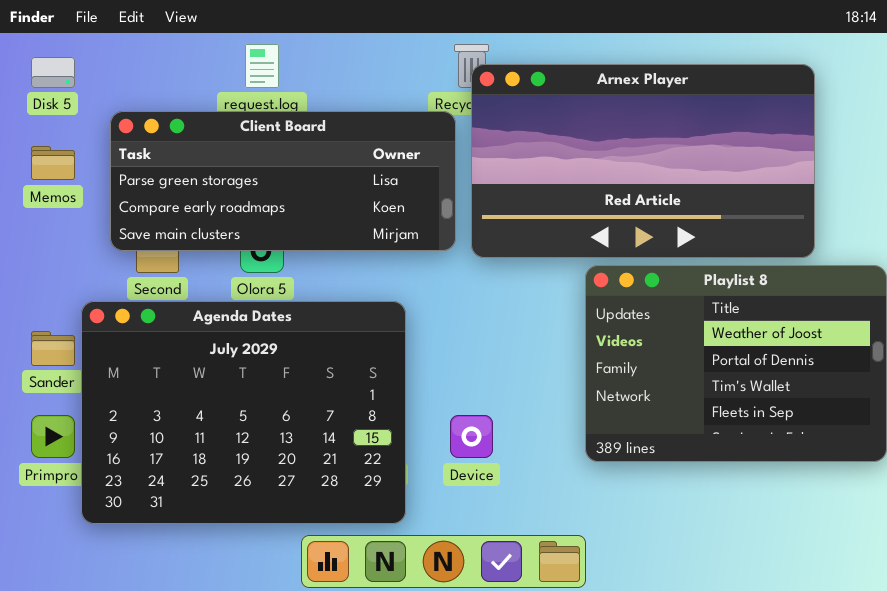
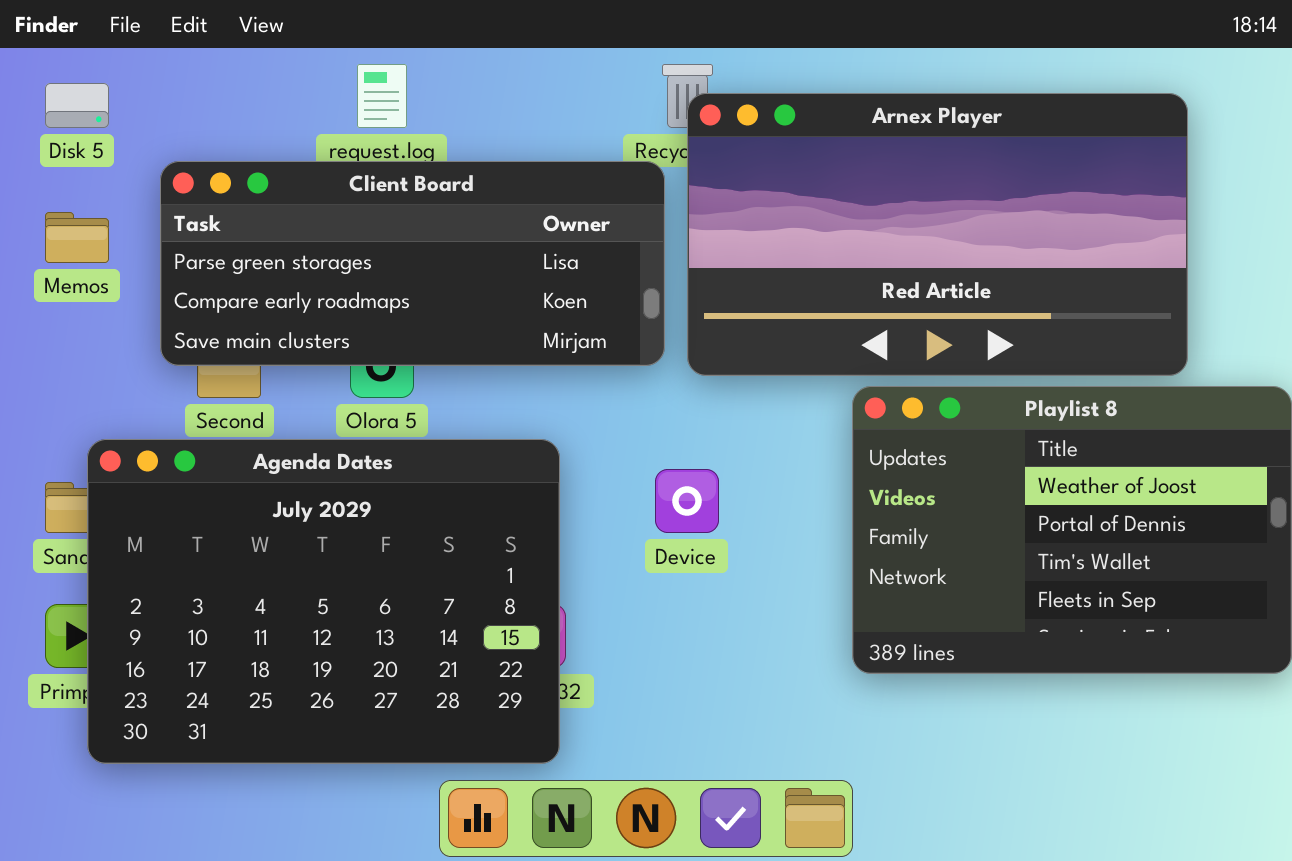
Agenda Dates: [81,301,406,524] -> [87,439,560,764], moved
Device: [450,415,493,458] -> [655,469,719,533], moved

